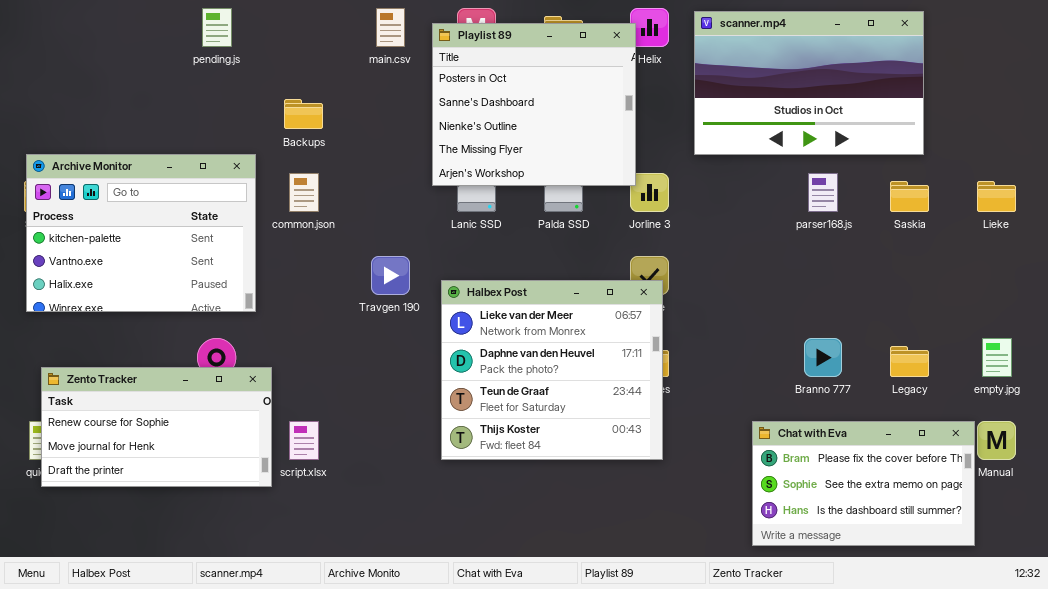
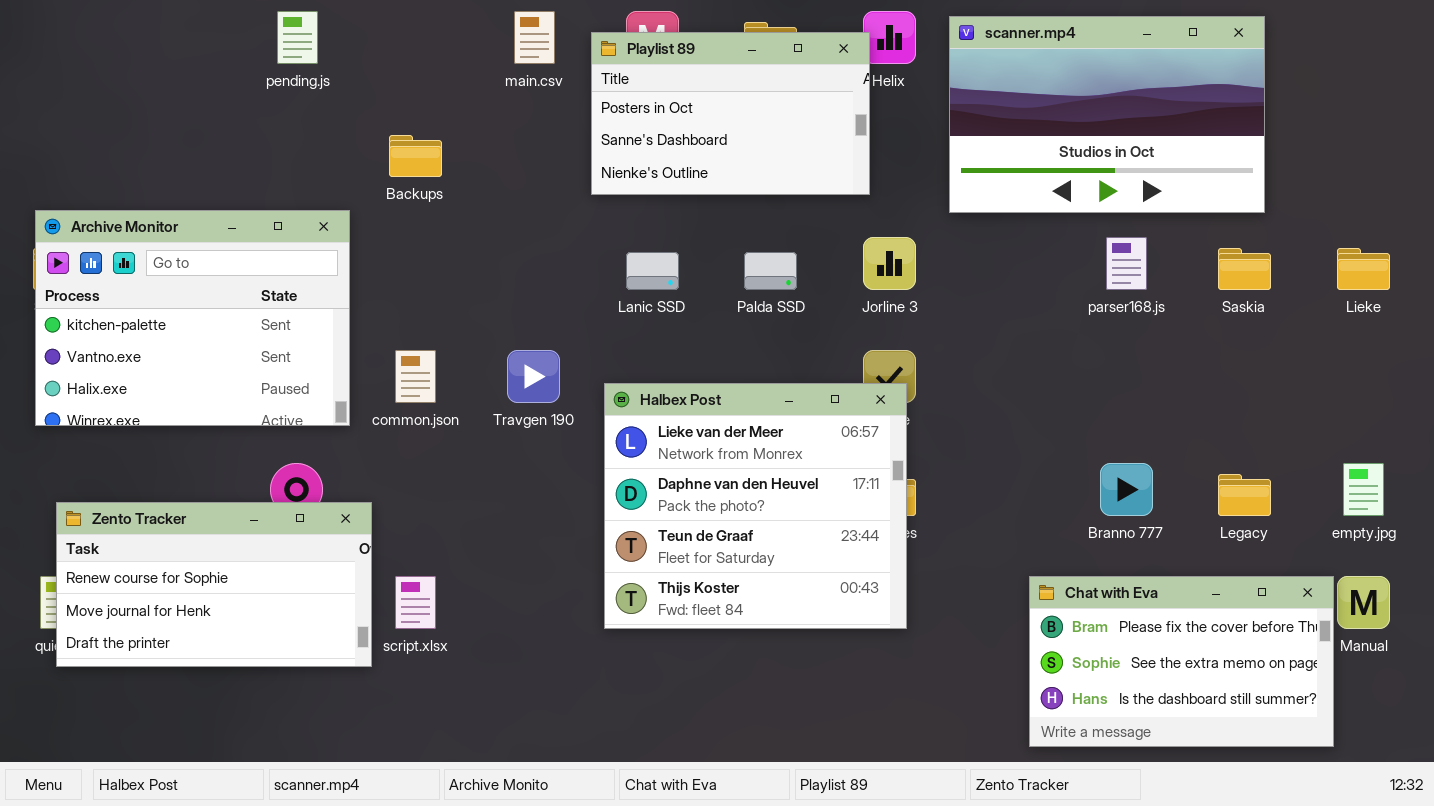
Playlist 89: [432,23,636,186] -> [591,32,870,195], resized
common.json: [289,173,319,212] -> [395,350,436,403], moved

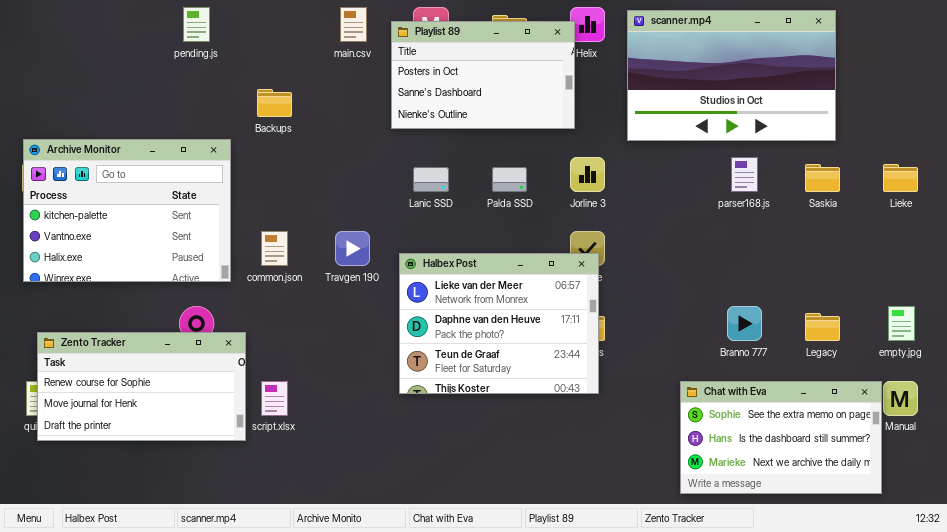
Halbex Post: [604,383,907,629] -> [399,253,599,394], resized
Chat with Eva: [1029,576,1334,747] -> [680,381,882,494], scrolled down 1 row

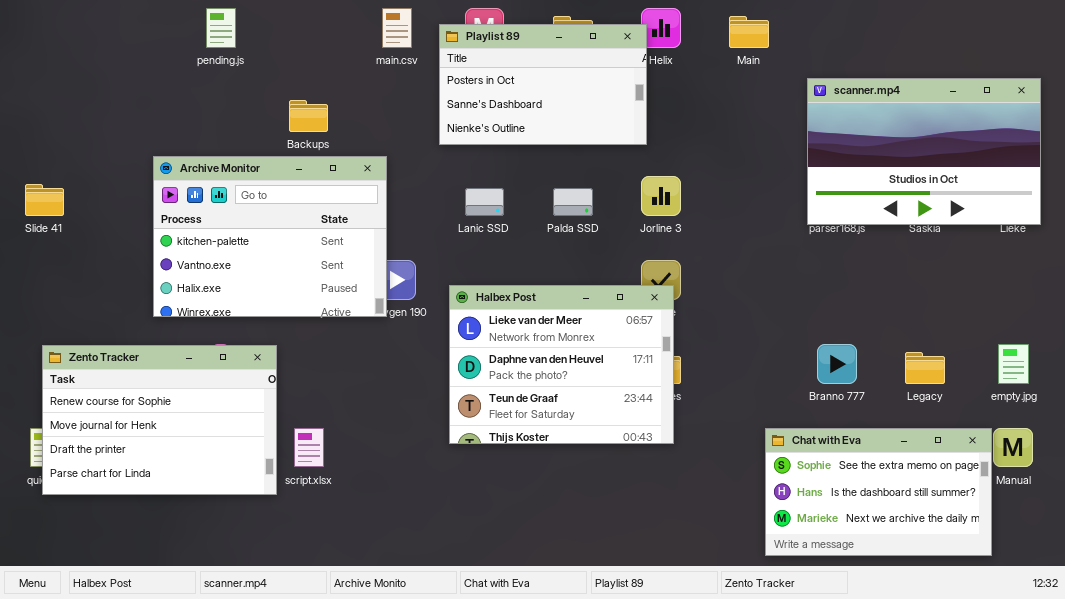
scanner.mp4: [627,10,836,141] -> [807,78,1041,225], moved
Archive Monitor: [23,139,231,282] -> [153,156,387,317], moved
Zento Tracker: [37,332,246,441] -> [42,345,277,495], resized

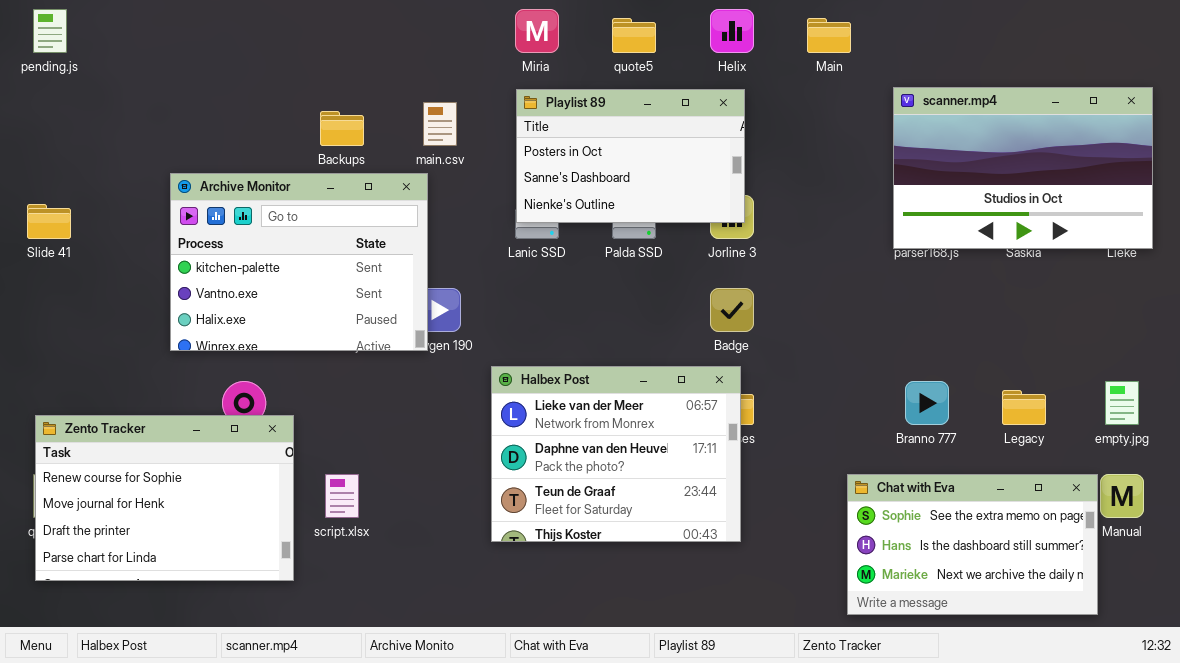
pending.js: [206,8,236,48] -> [33,9,67,53], moved
main.csv: [382,8,412,48] -> [423,102,457,146], moved
Playlist 89: [439,24,647,145] -> [516,89,745,223], moved
Halbex Post: [449,285,674,444] -> [491,366,741,542], moved
Zento Tracker: [42,345,277,495] -> [35,415,294,581], moved

